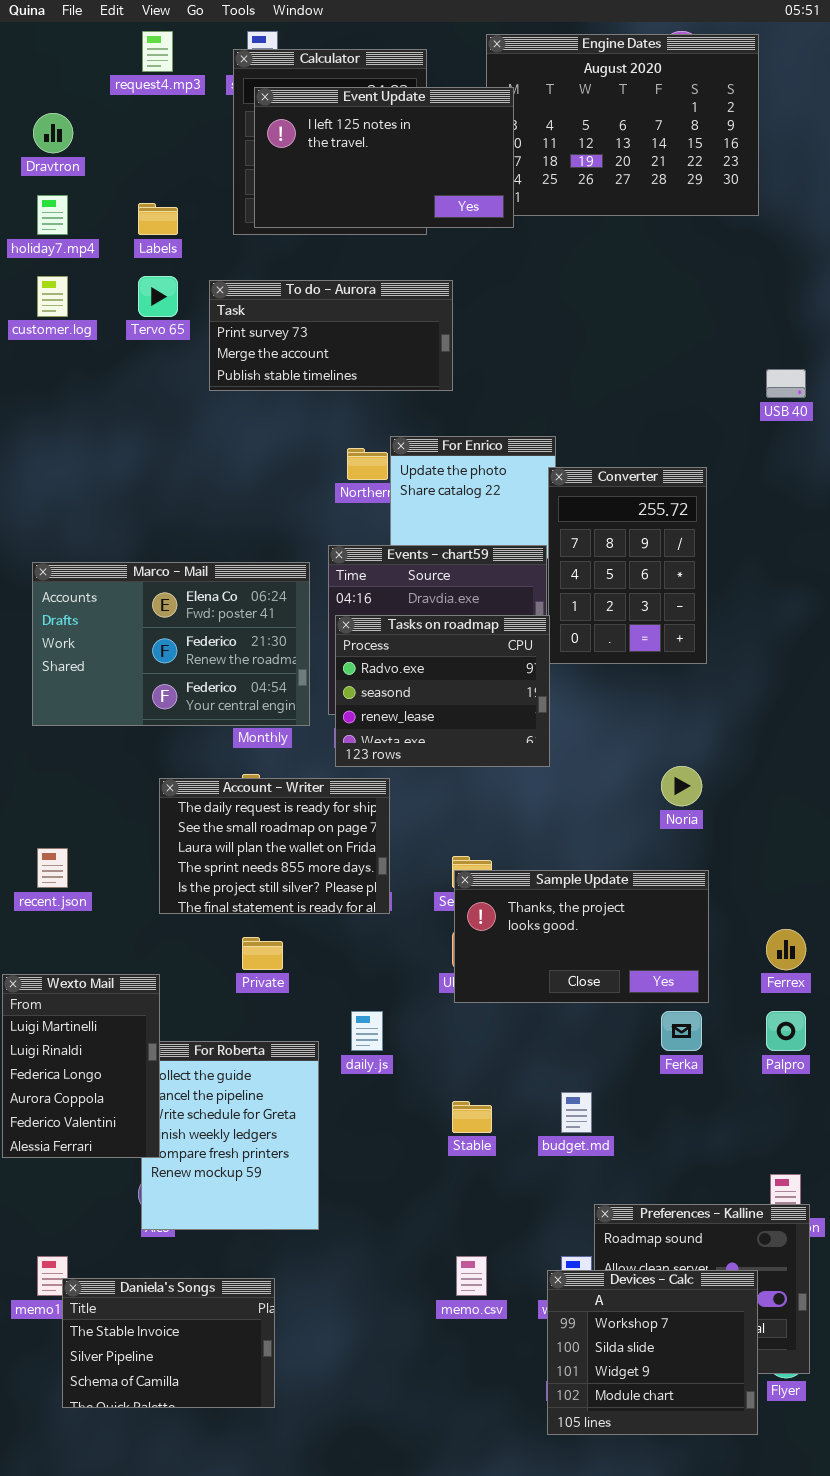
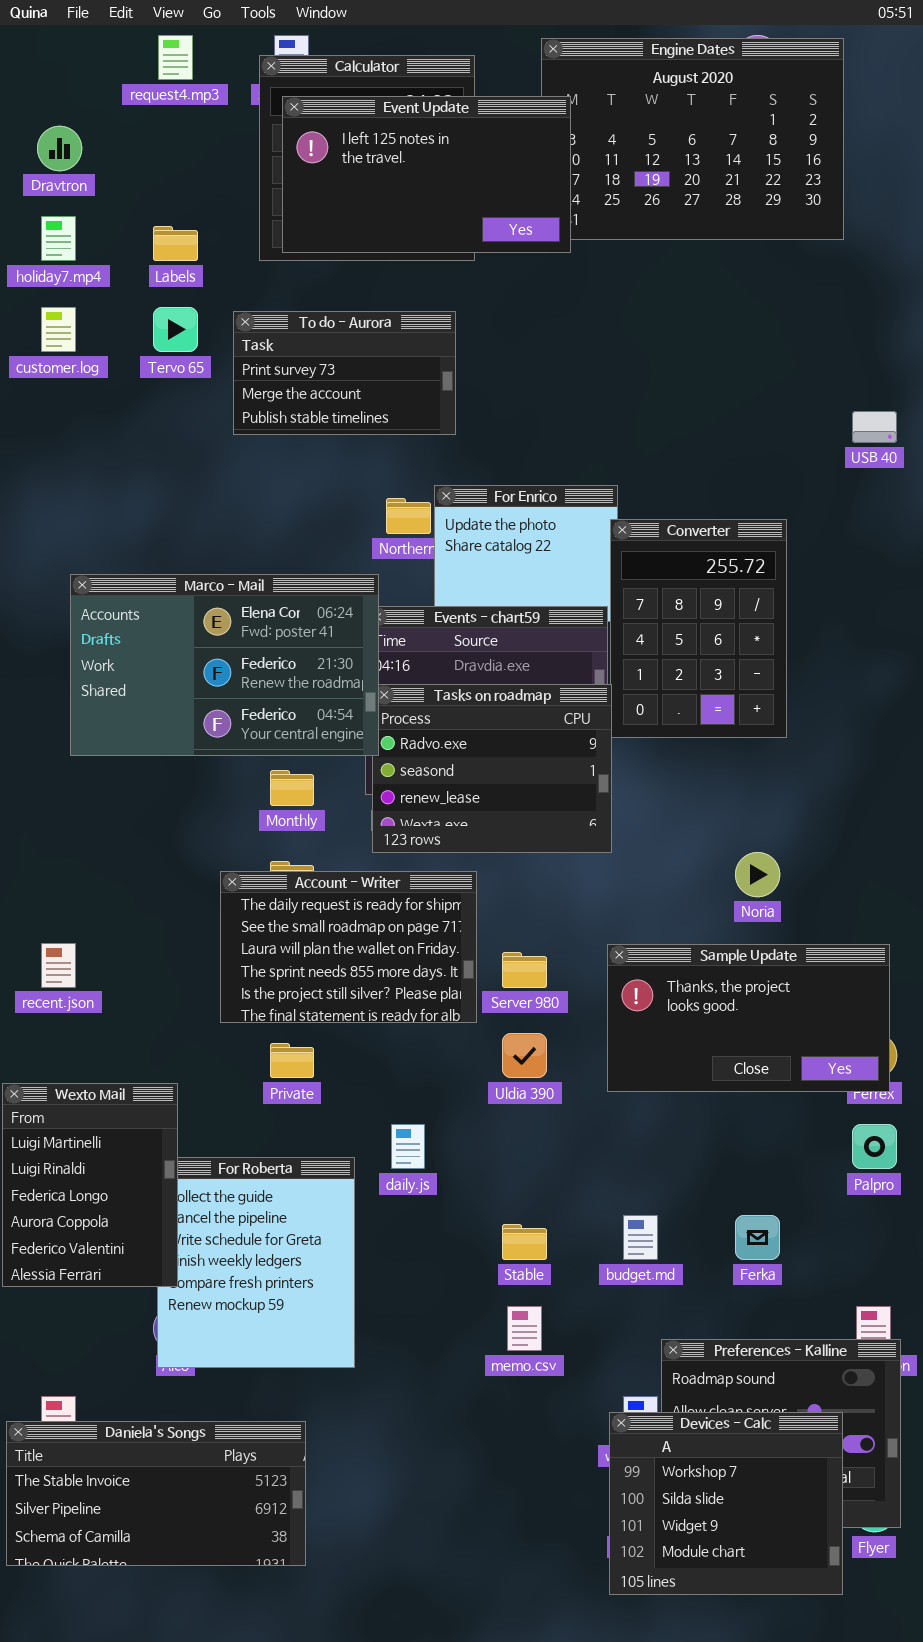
To do - Aurora: [209,280,453,391] -> [233,311,456,435], resized
Marco - Mail: [32,562,310,726] -> [70,574,379,756], moved
Account - Writer: [159,778,390,914] -> [220,871,477,1023], moved
Sample Update: [454,870,709,1003] -> [607,944,890,1092], moved
Ferka: [661,1011,702,1051] -> [735,1215,780,1260], moved
memo.csv: [456,1256,487,1296] -> [507,1306,542,1351], moved
Daniela's Songs: [62,1278,275,1408] -> [6,1421,306,1566], resized

